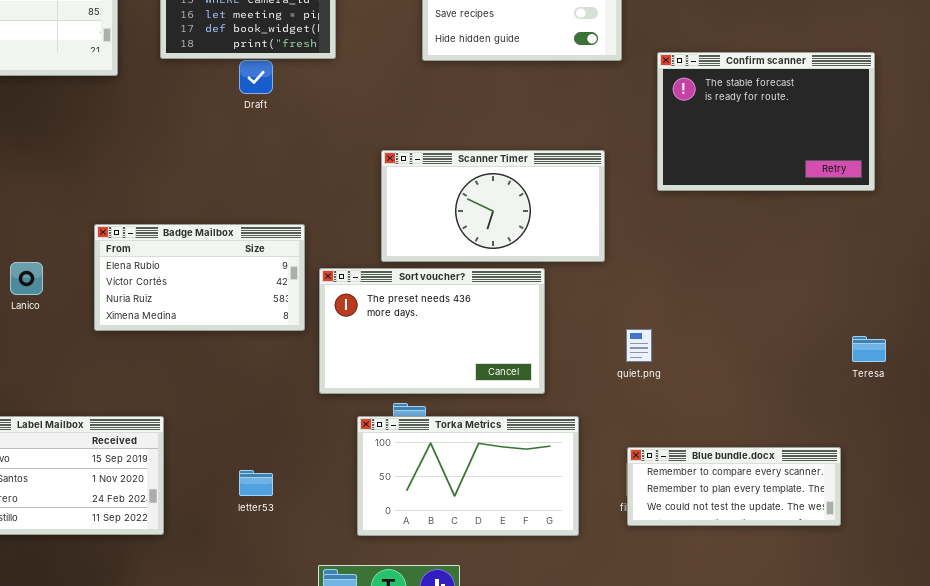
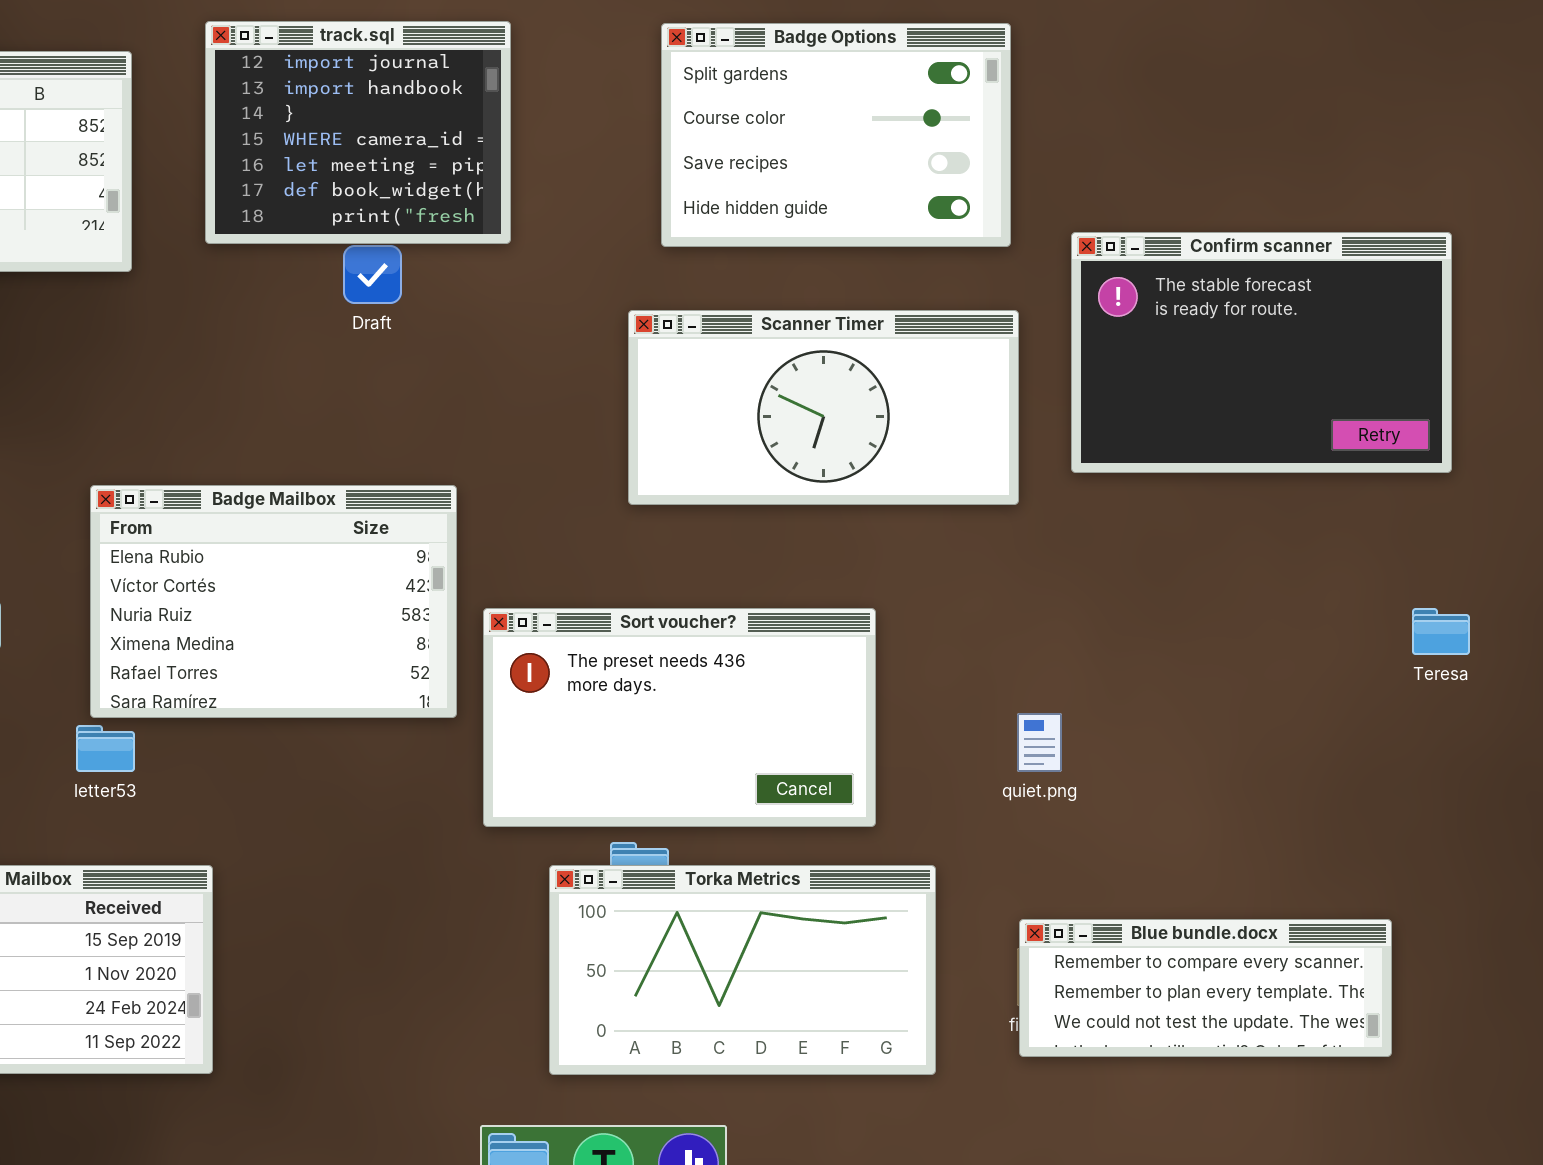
Scanner Timer: [381,150,605,262] -> [628,310,1019,505], moved
Badge Mailbox: [94,224,305,331] -> [90,485,457,718], resized
Teresa: [852,336,886,362] -> [1412,608,1470,655], moved
letter53: [239,470,273,496] -> [76,725,135,772], moved

